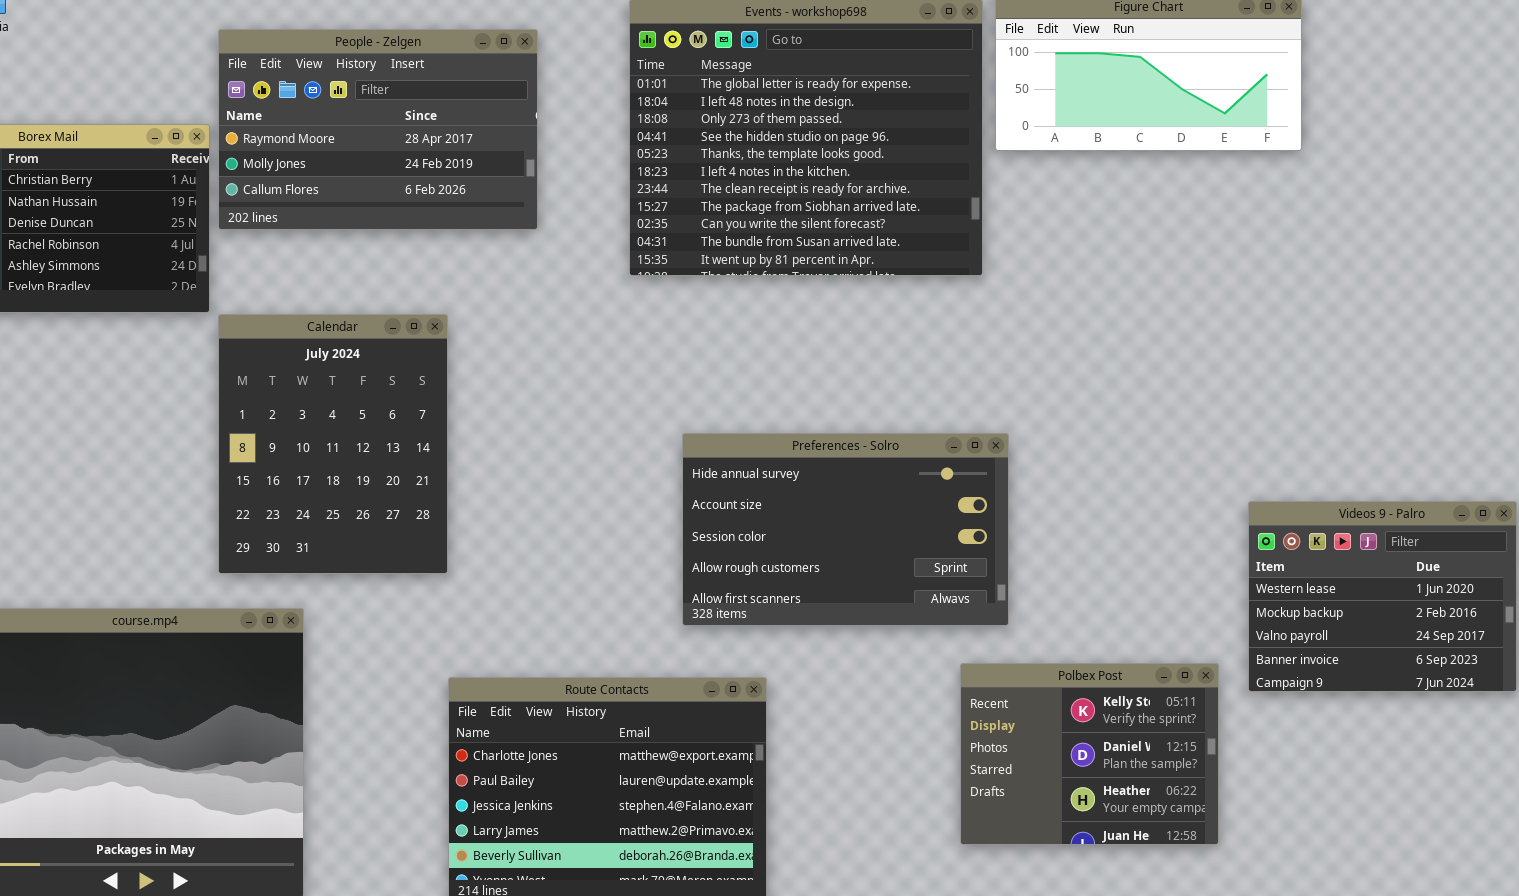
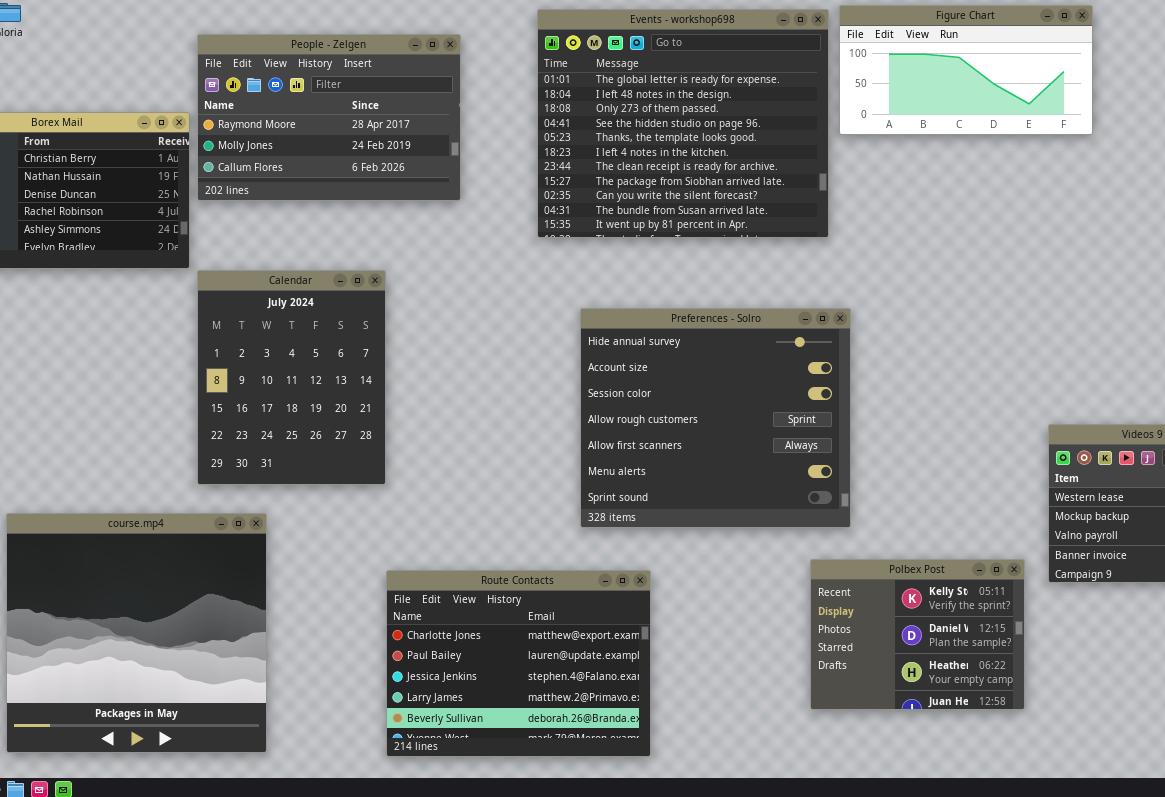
Preferences - Solro: [682,433,1009,626] -> [580,308,851,528], resized

